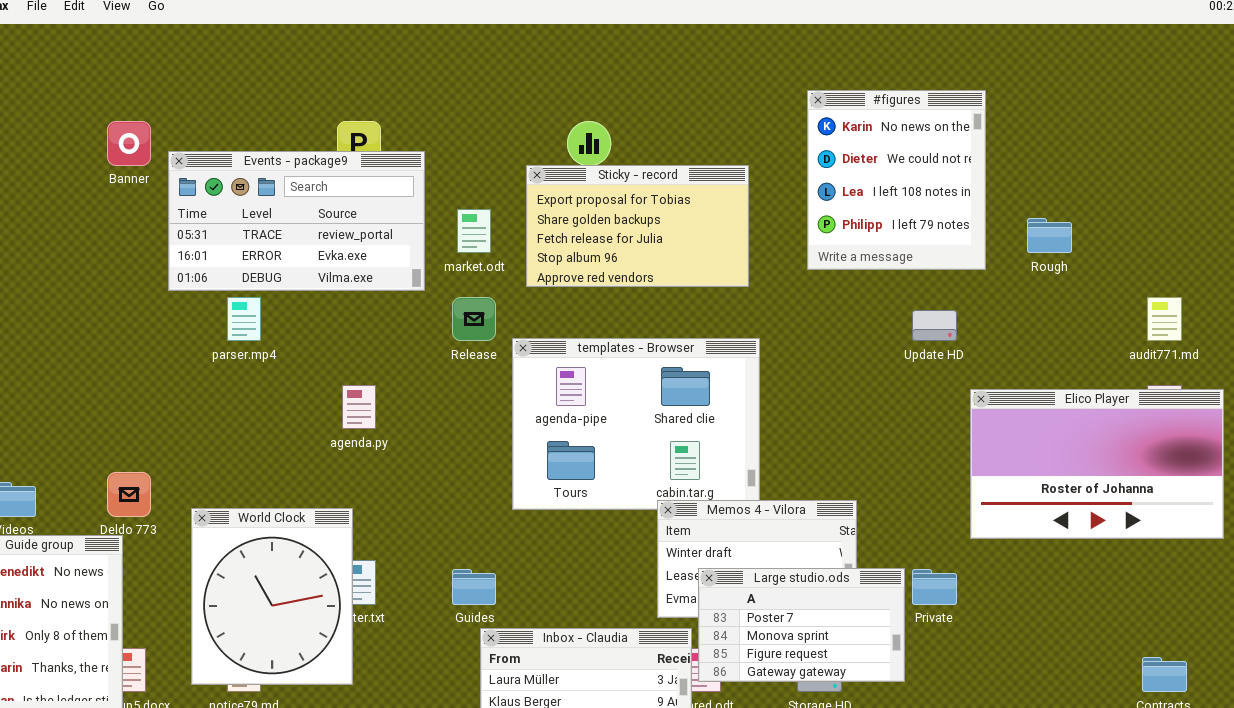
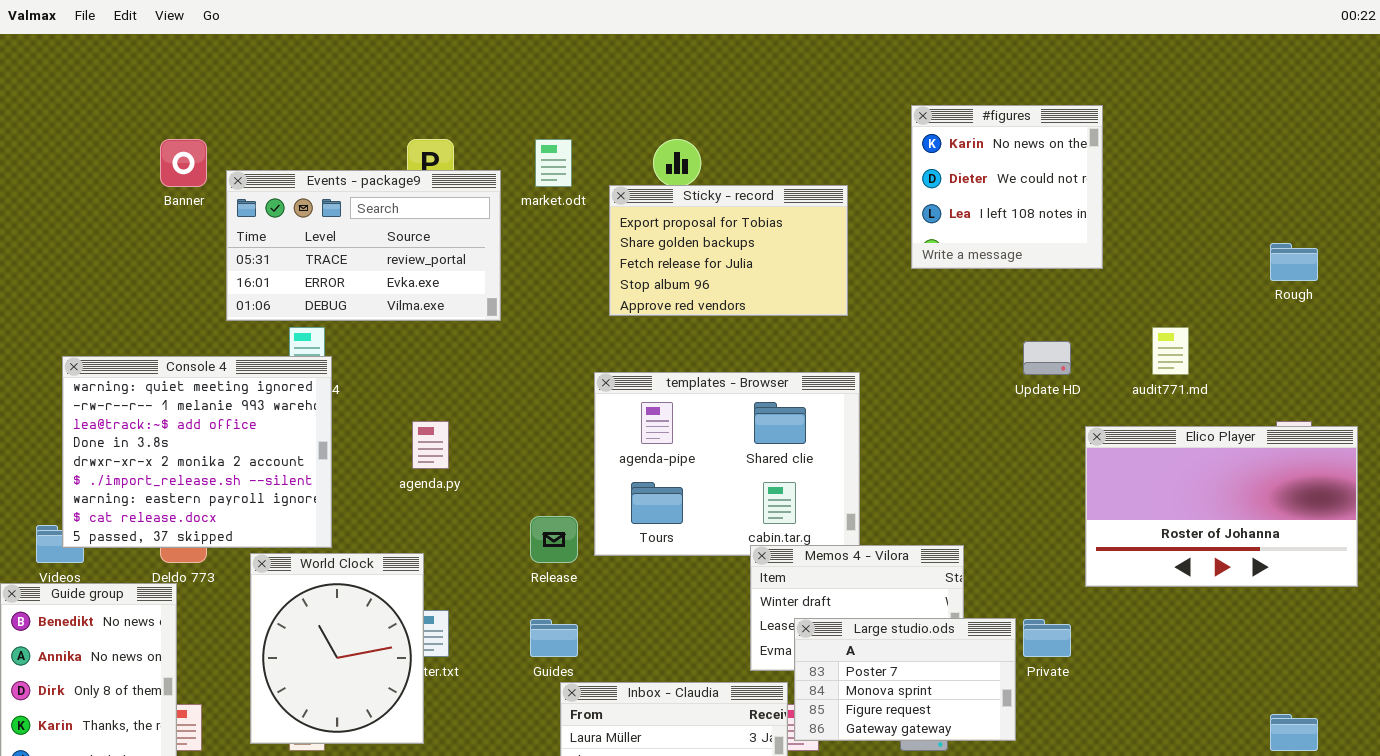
#figures: [807,90,986,270] -> [911,105,1103,269], resized
market.odt: [457,209,491,253] -> [535,139,572,187], moved
Rough: [1027,218,1072,253] -> [1270,243,1318,281], moved
Release: [452,297,496,341] -> [530,516,578,563], moved
audit771.md: [1147,297,1182,341] -> [1152,327,1189,375], moved
Console 4: none -> [62,356,332,548], opened

